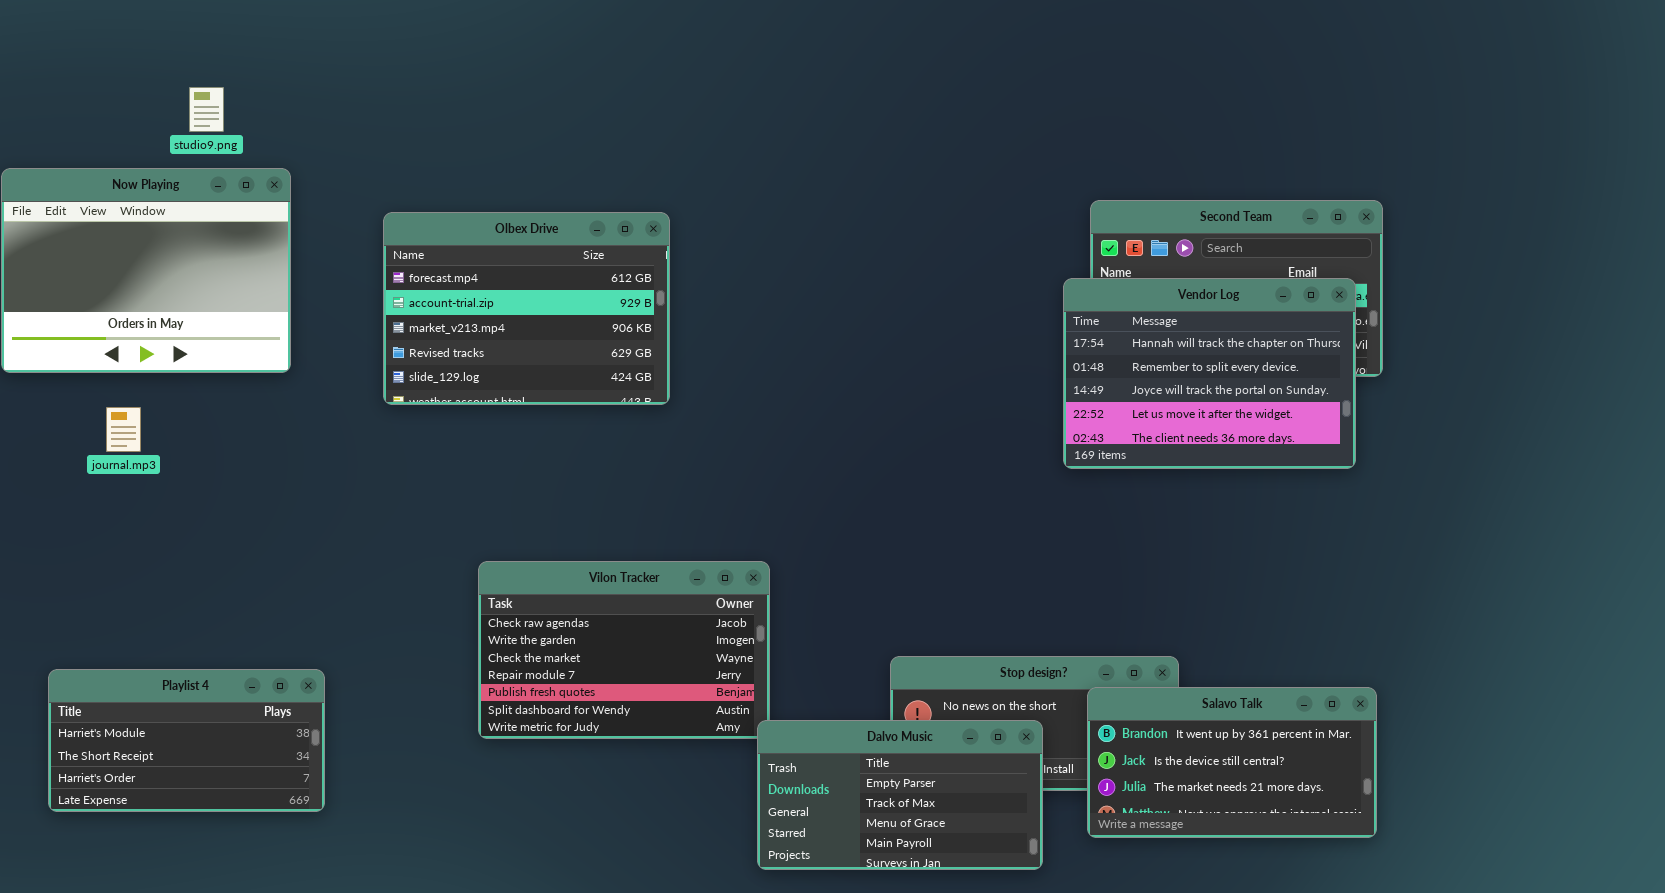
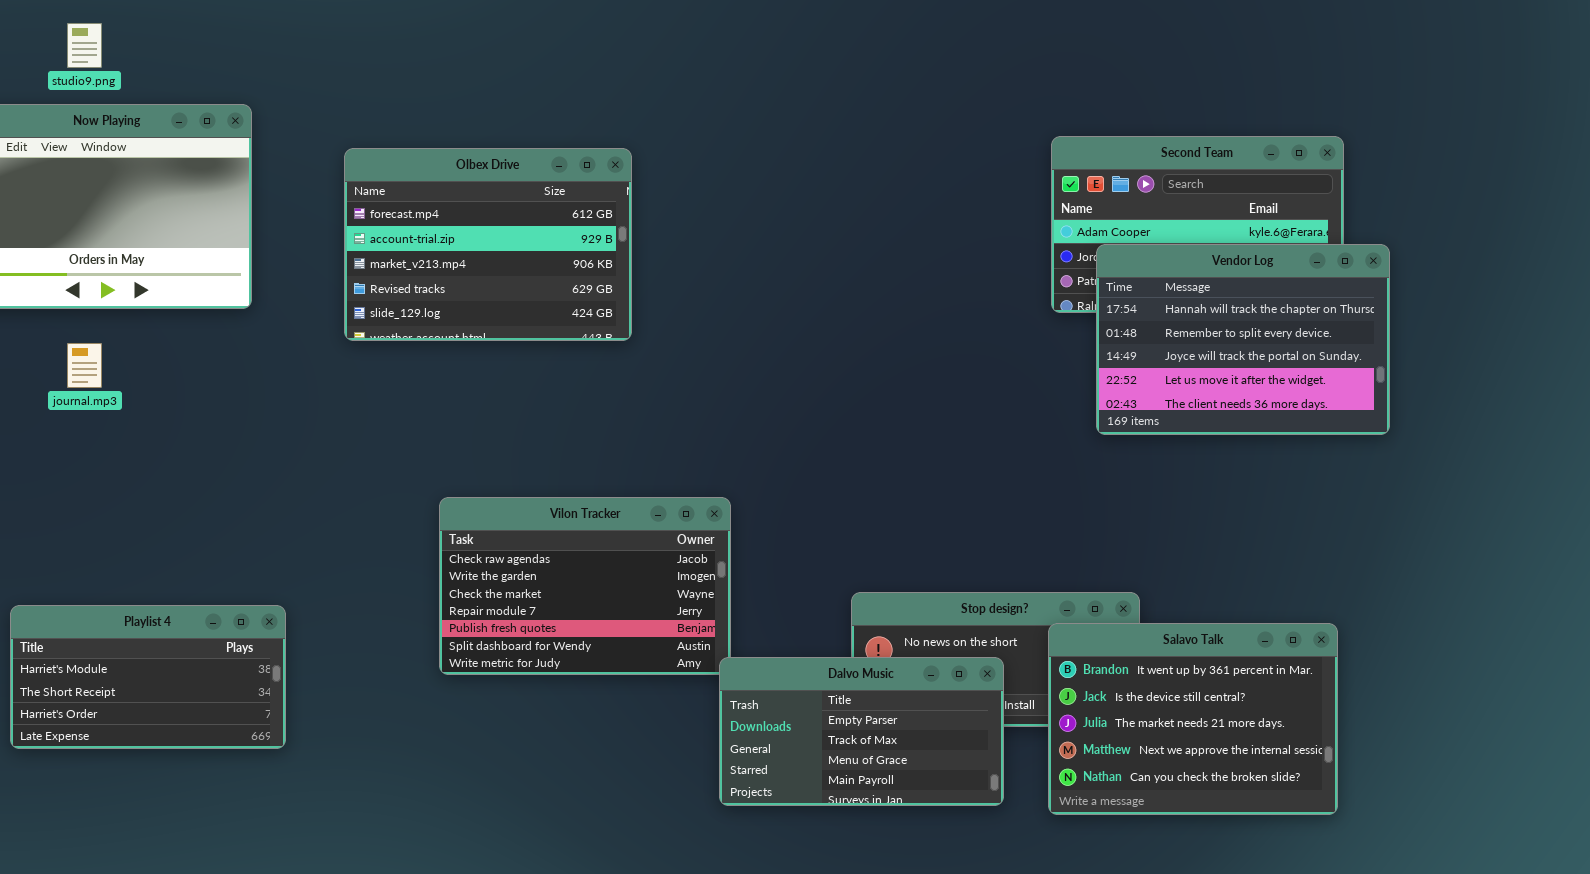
studio9.png: [189,87,224,132] -> [67,23,102,68], moved
Vendor Log: [1063,278,1356,469] -> [1096,244,1390,435], moved
Salavo Talk: [1087,687,1377,838] -> [1048,623,1338,815], resized

